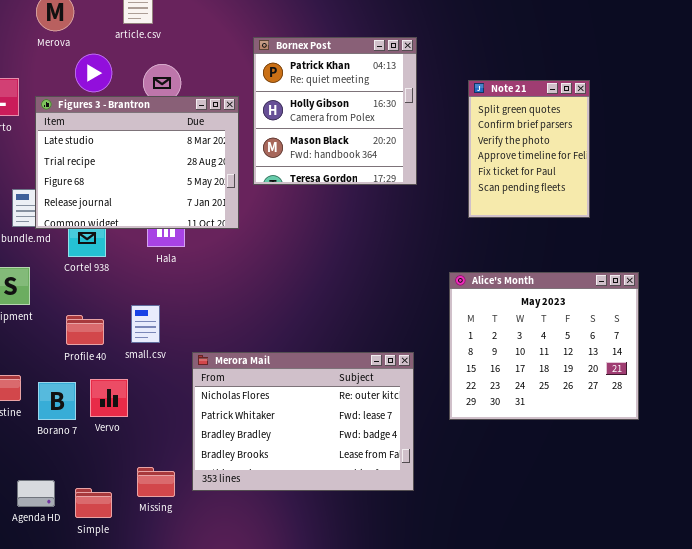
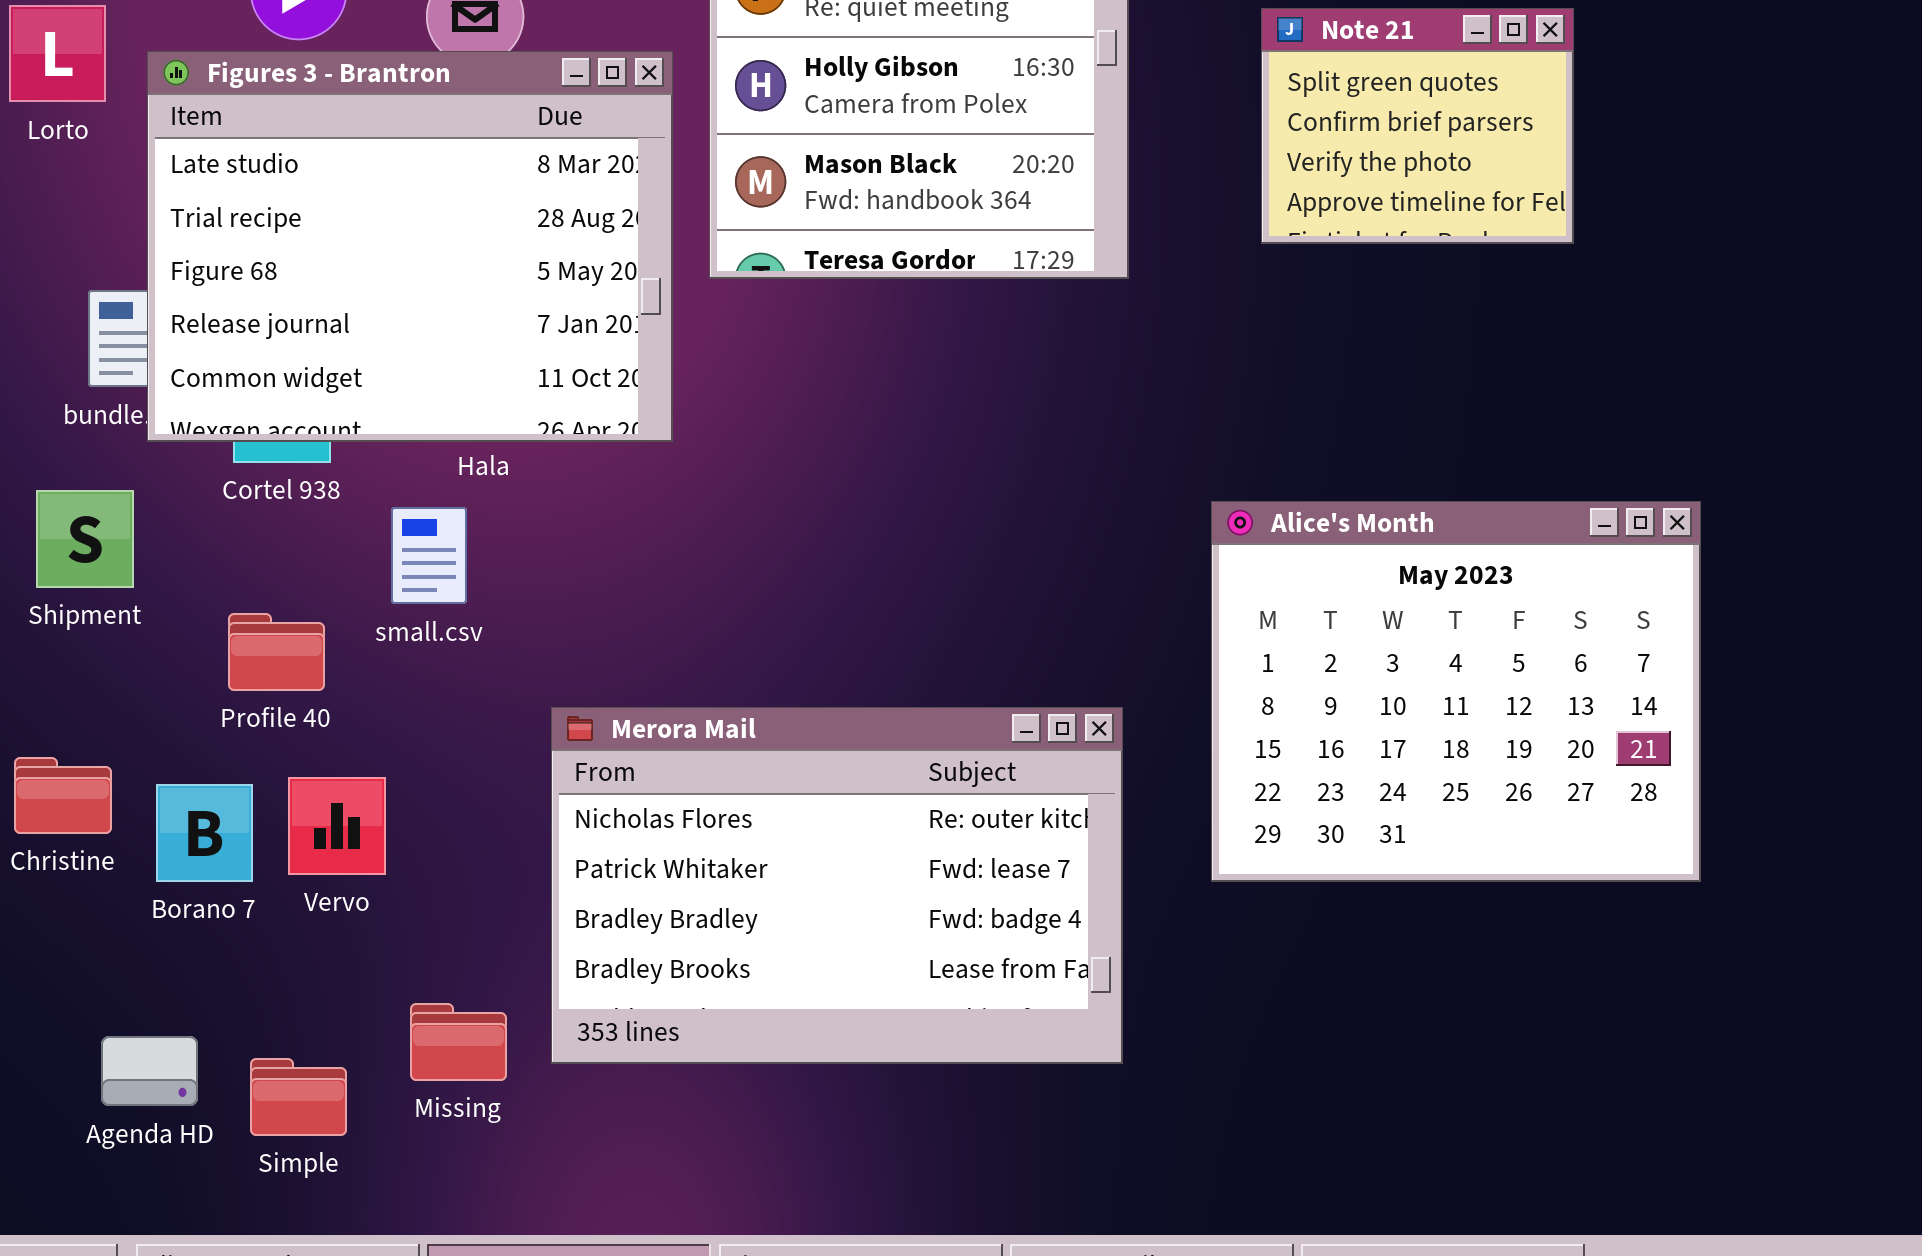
Note 21: [468,80,590,218] -> [1261,8,1574,244], resized
Figures 3 - Brantron: [35,96,239,229] -> [147,51,673,442], resized
small.csv: [131,305,160,343] -> [391,507,467,604], moved

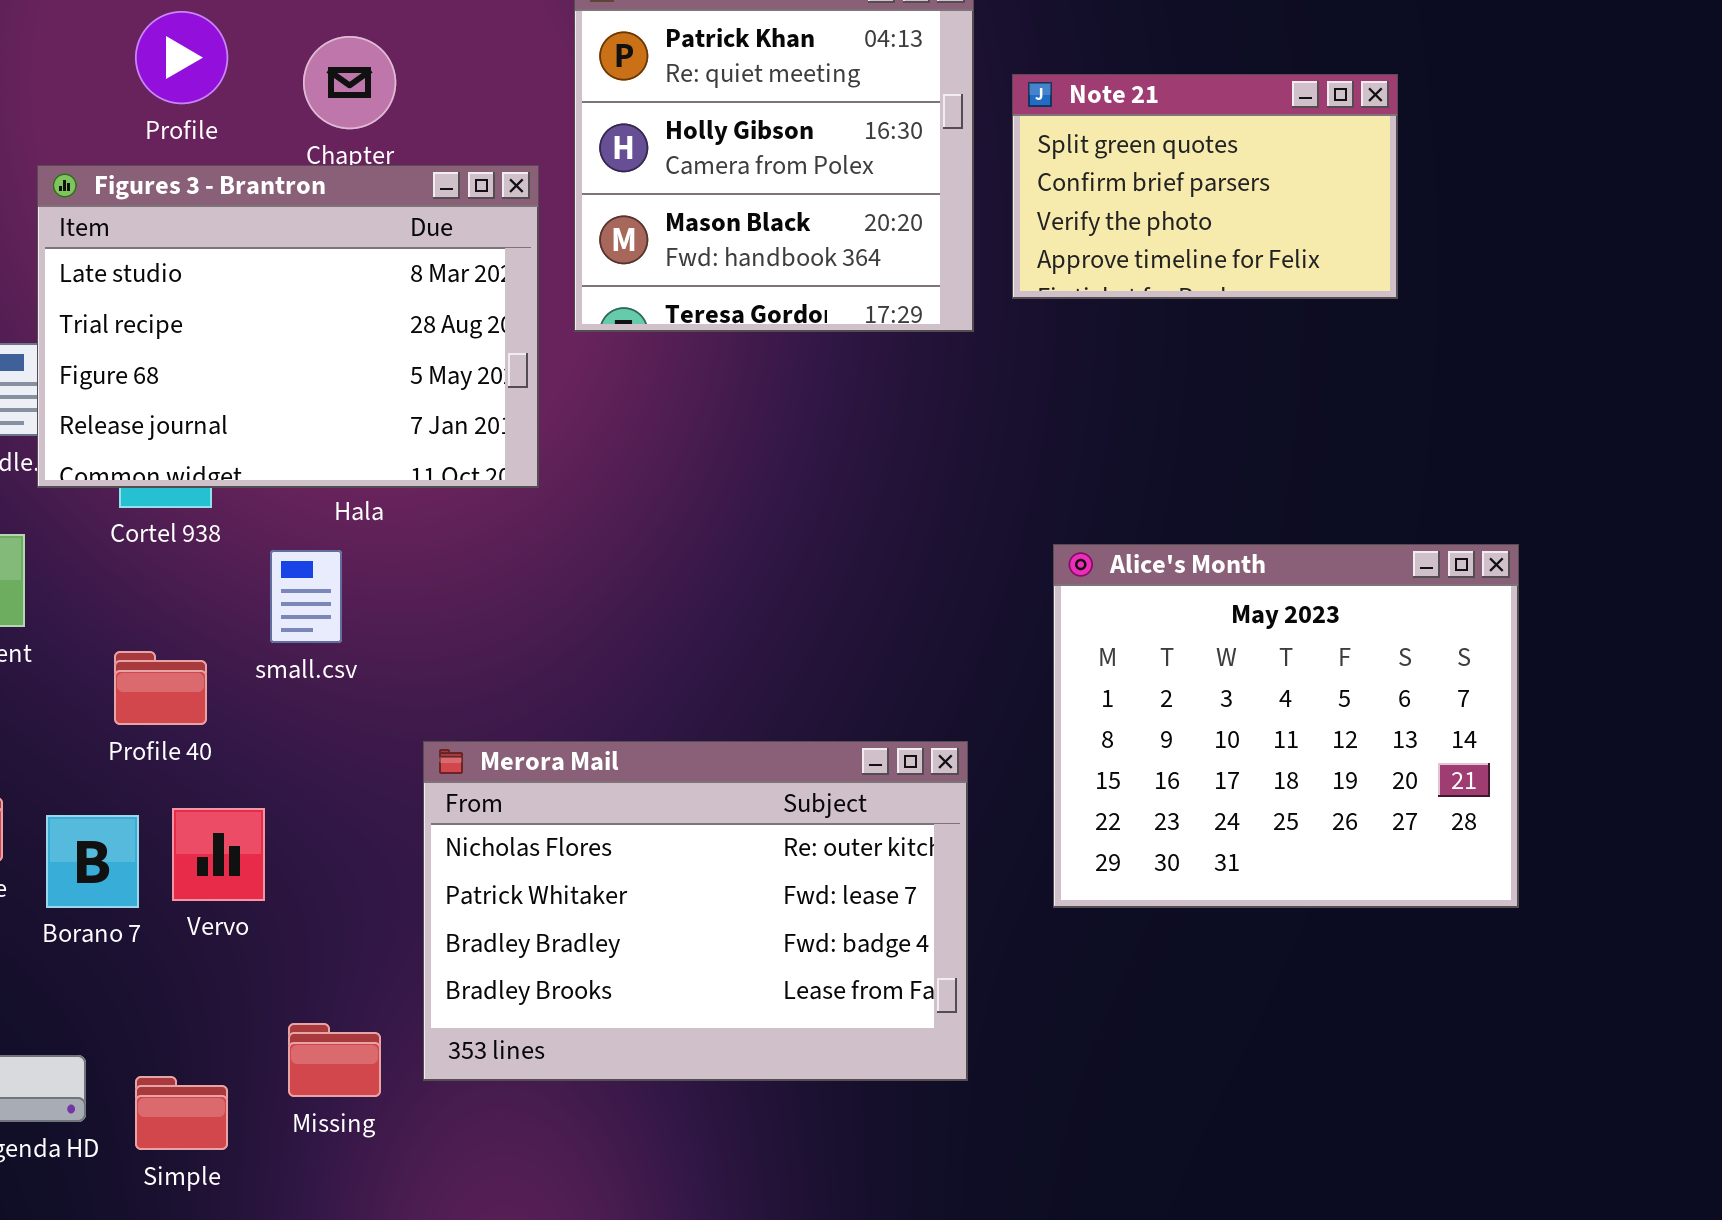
Note 21: [1261,8,1574,244] -> [1012,74,1398,299], resized
Figures 3 - Brantron: [147,51,673,442] -> [37,165,539,488], resized

